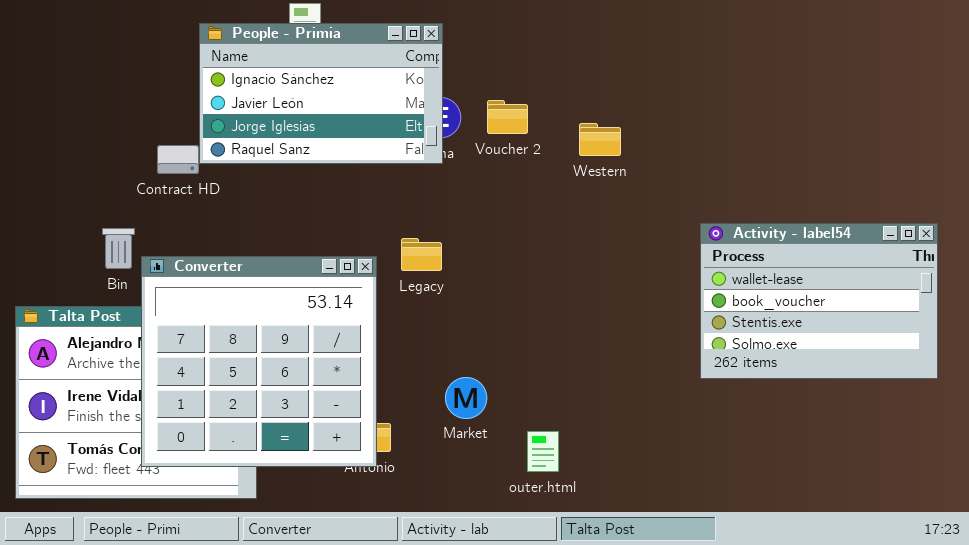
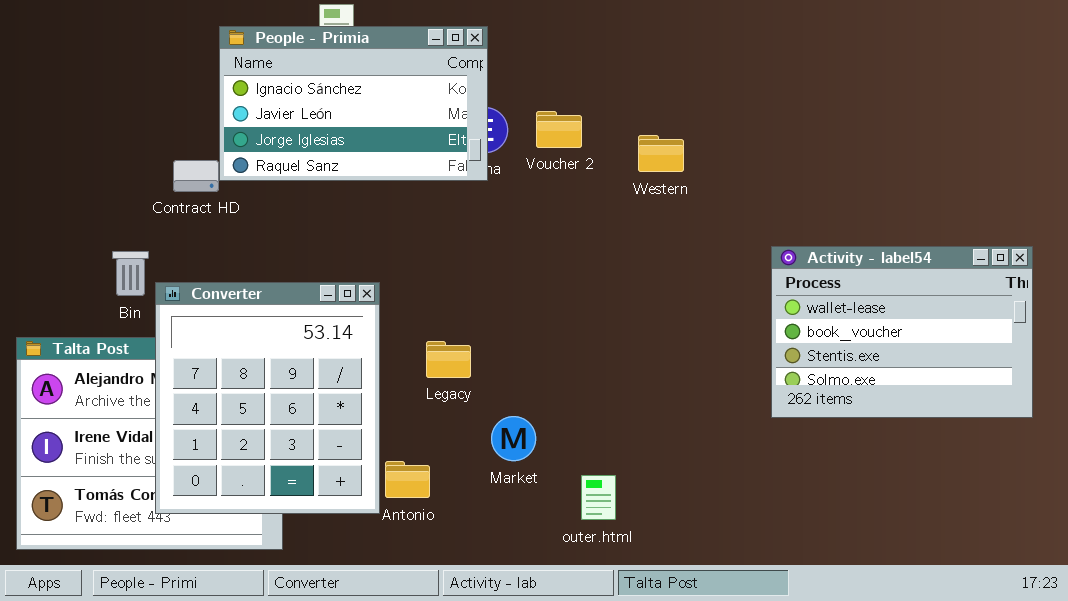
Legacy: [401,238,442,271] -> [426,341,471,378], moved
Converter: [141,256,377,467] -> [155,282,380,514], resized

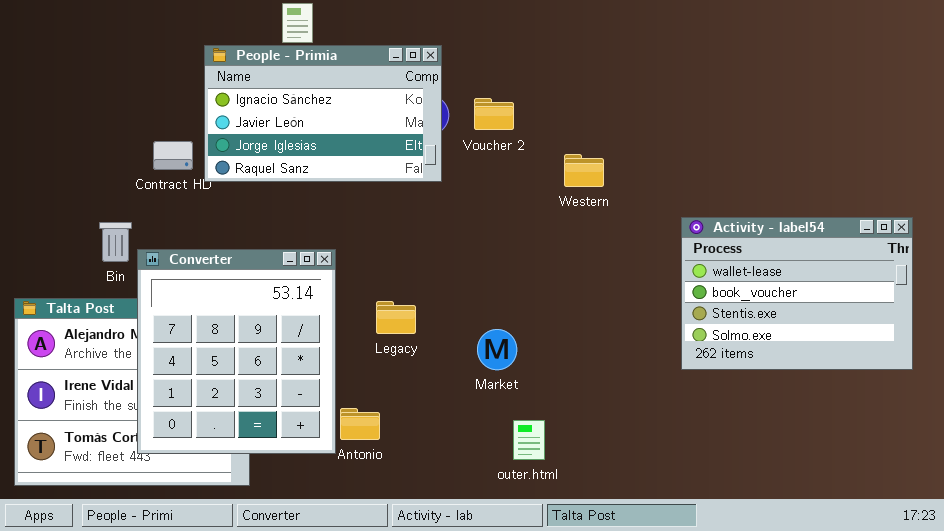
People - Primia: [219,26,488,181] -> [204,45,442,182], moved
Western: [638,135,684,172] -> [564,154,604,187], moved
Market: [491,416,536,461] -> [477,329,517,370], moved

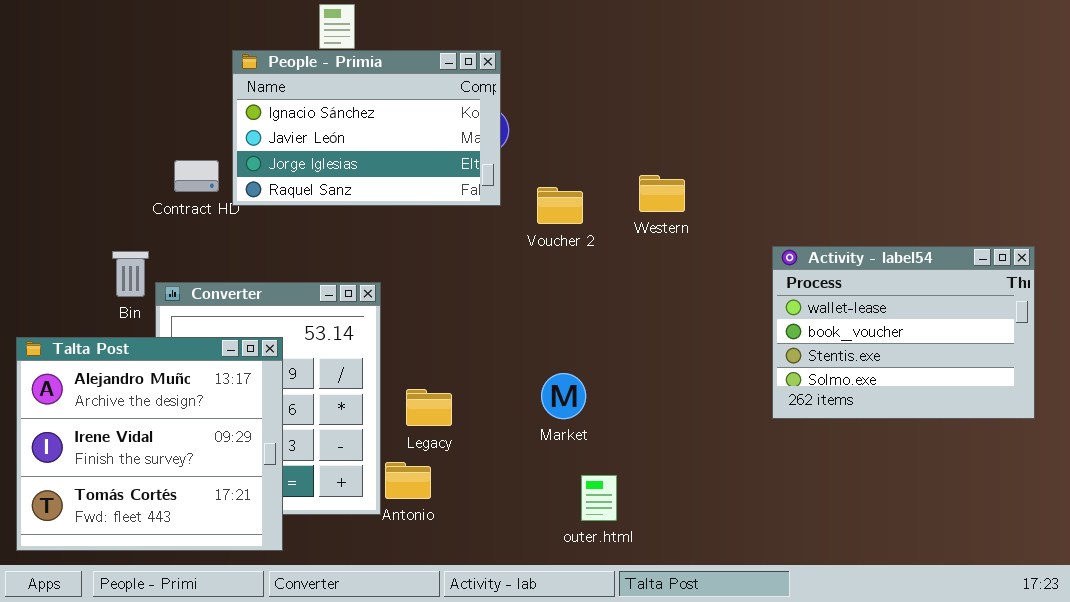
Voucher 2: [474,98,514,130] -> [537,187,583,224], moved
Talta Post: [14,298,250,486] -> [16,337,283,551], raised
Legacy: [376,301,416,334] -> [406,389,452,426], moved

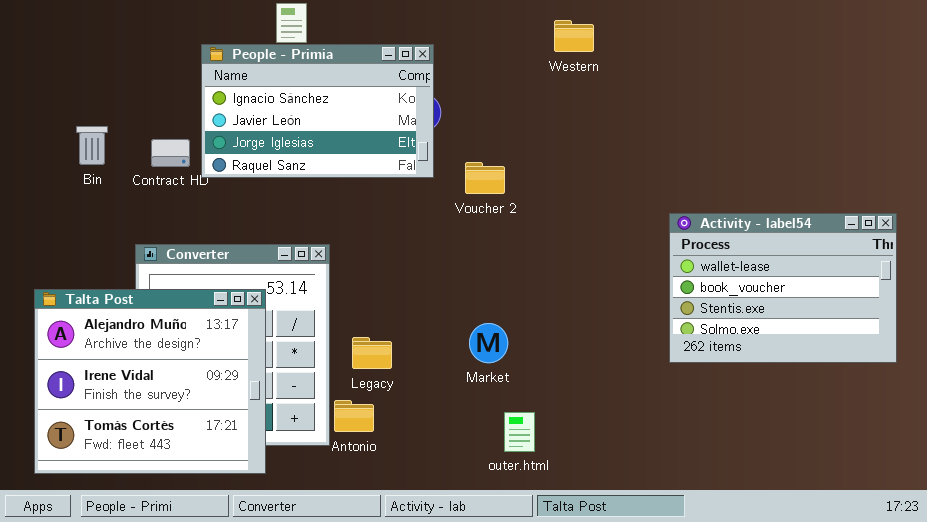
Western: [639,175,685,212] -> [554,20,594,52], moved
Bin: [112,251,149,297] -> [76,126,108,165], moved
Talta Post: [16,337,283,551] -> [34,289,266,474], moved

